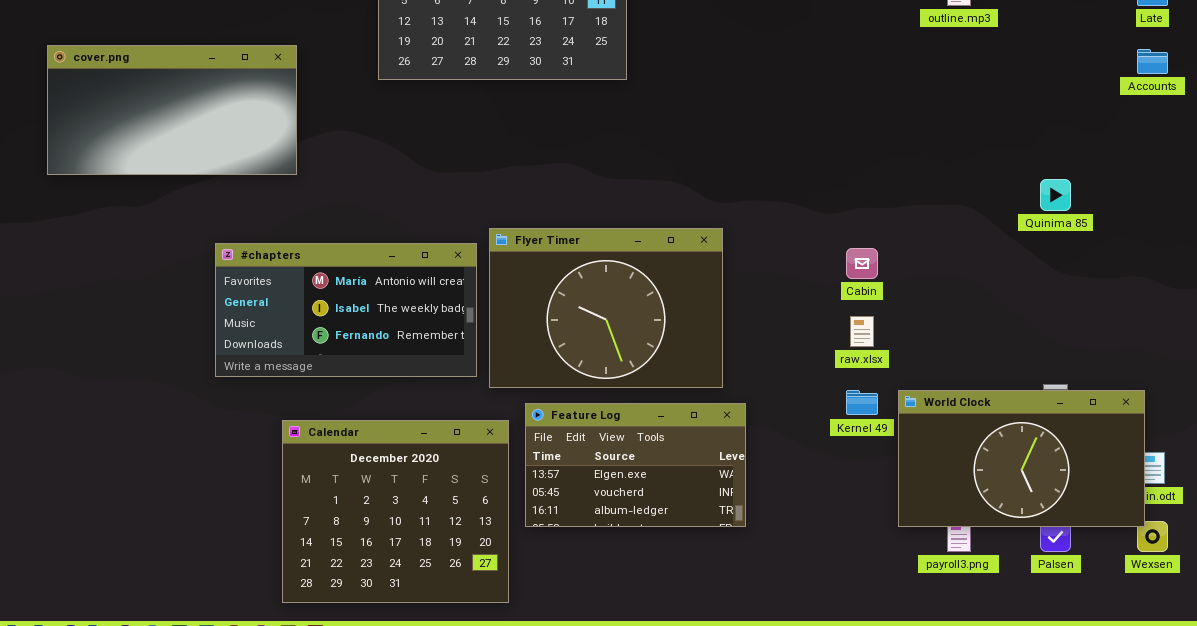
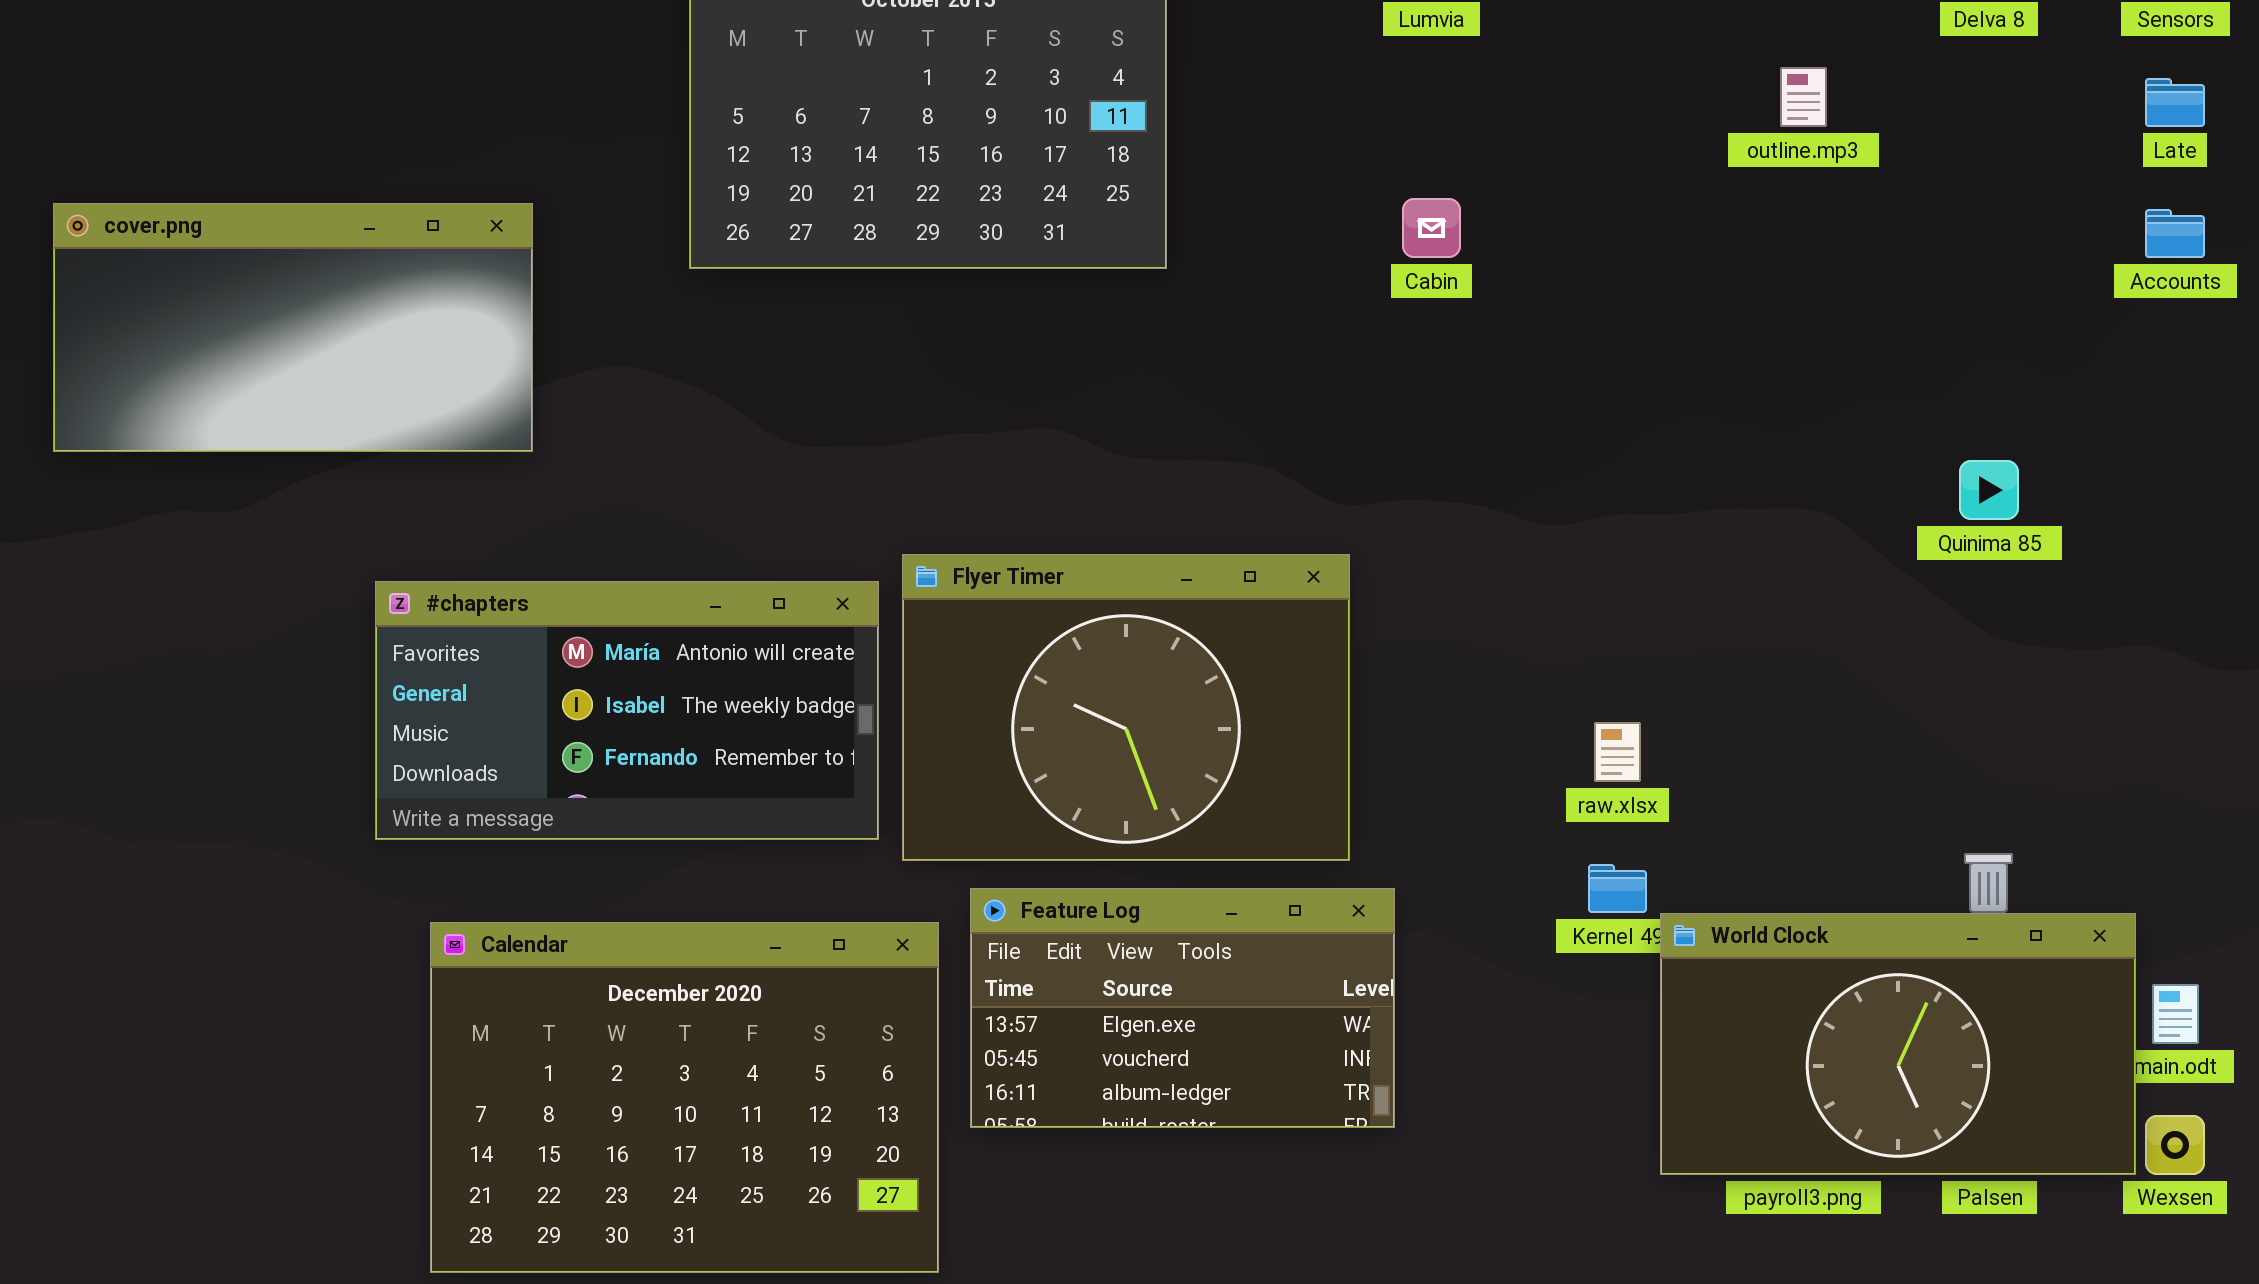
Cabin: [846,248,878,279] -> [1402,198,1461,258], moved
World Clock: [898,390,1145,527] -> [1660,913,2136,1175], moved
Calendar: [282,420,509,603] -> [430,922,939,1273], resized

